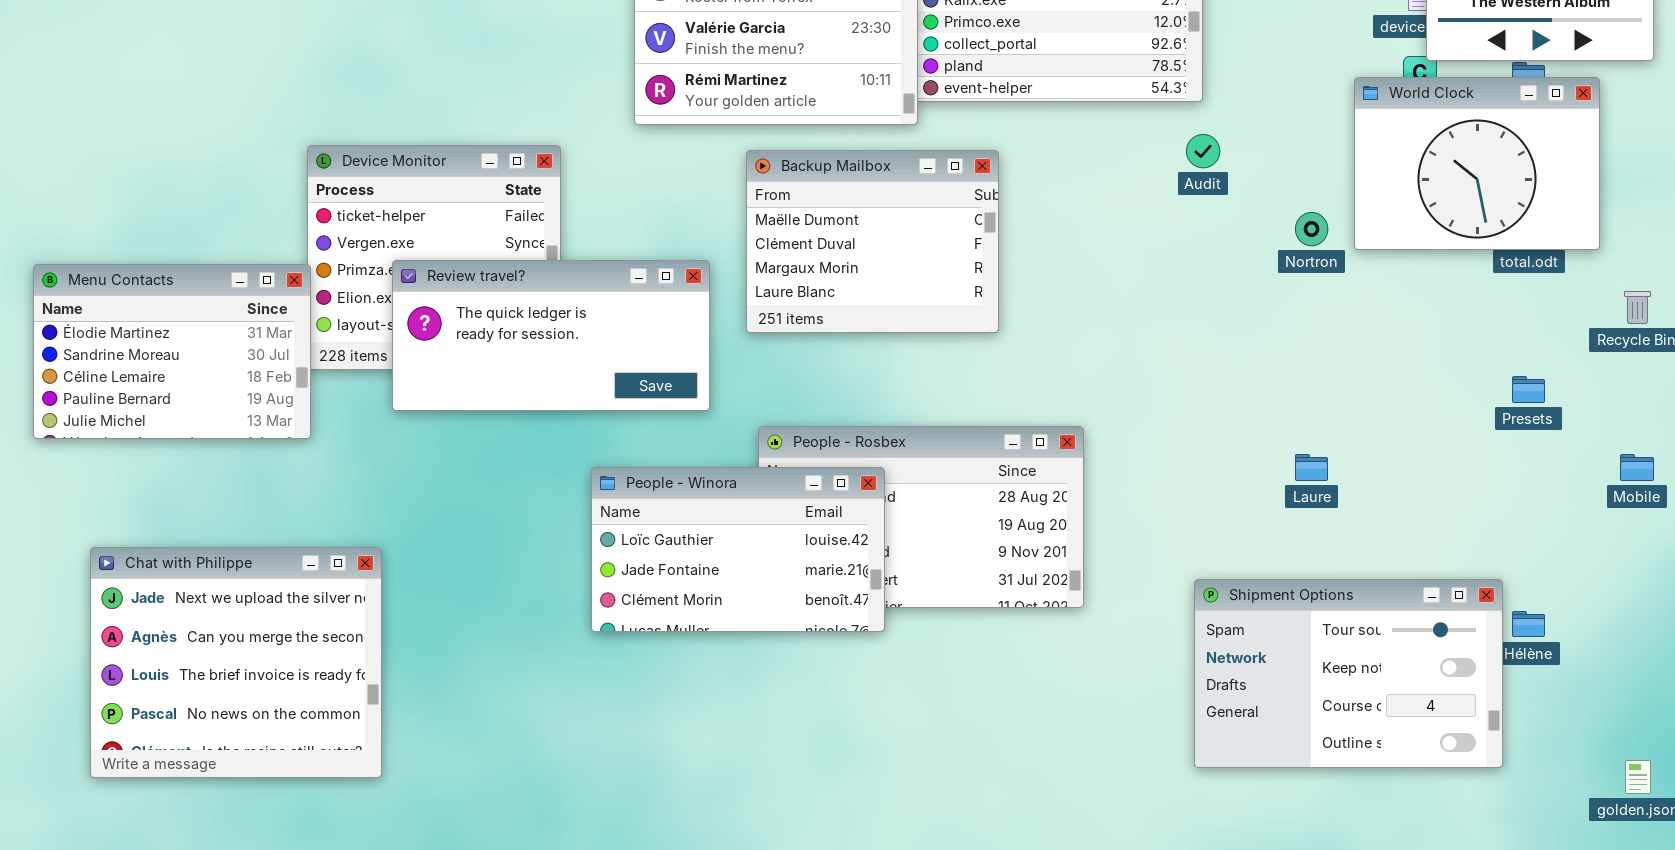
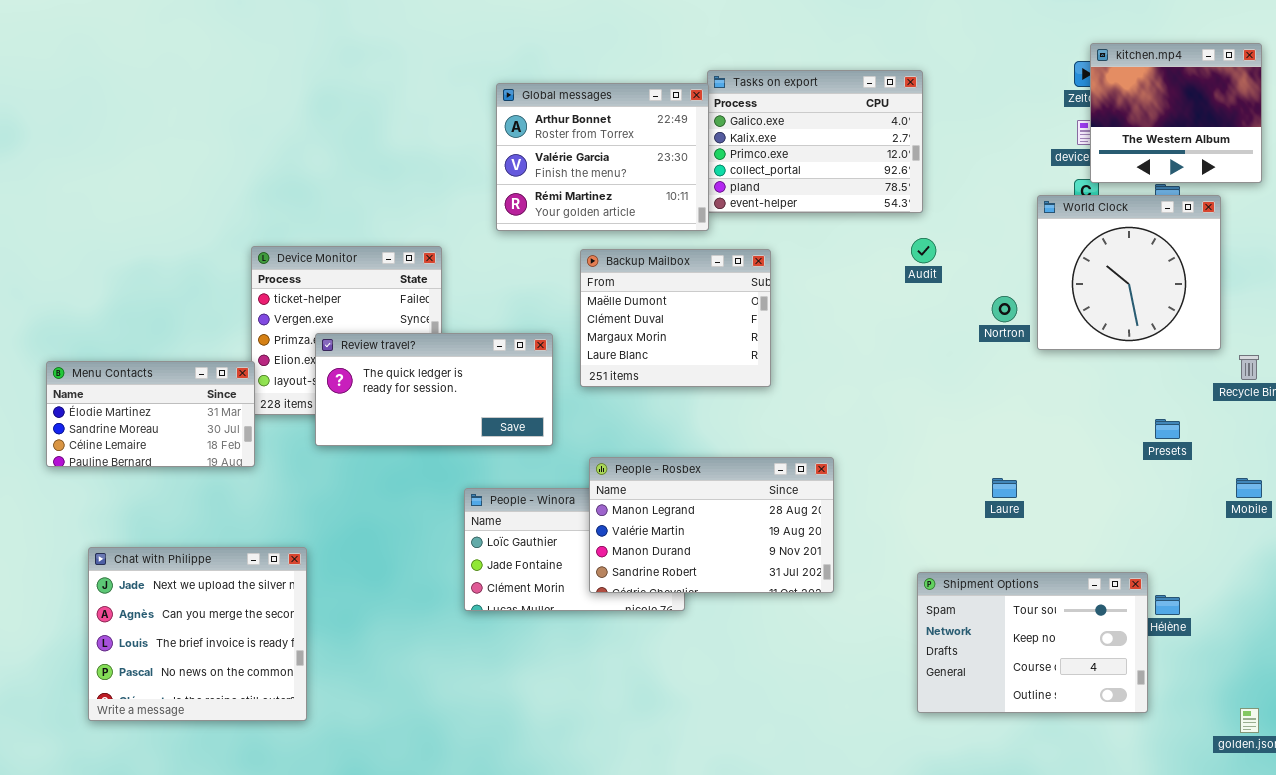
World Clock: [1354,77,1600,250] -> [1037,195,1221,350], resized
Menu Contacts: [33,264,311,439] -> [46,361,255,467], resized
People - Rosbex: [758,426,1084,608] -> [589,457,834,593], raised

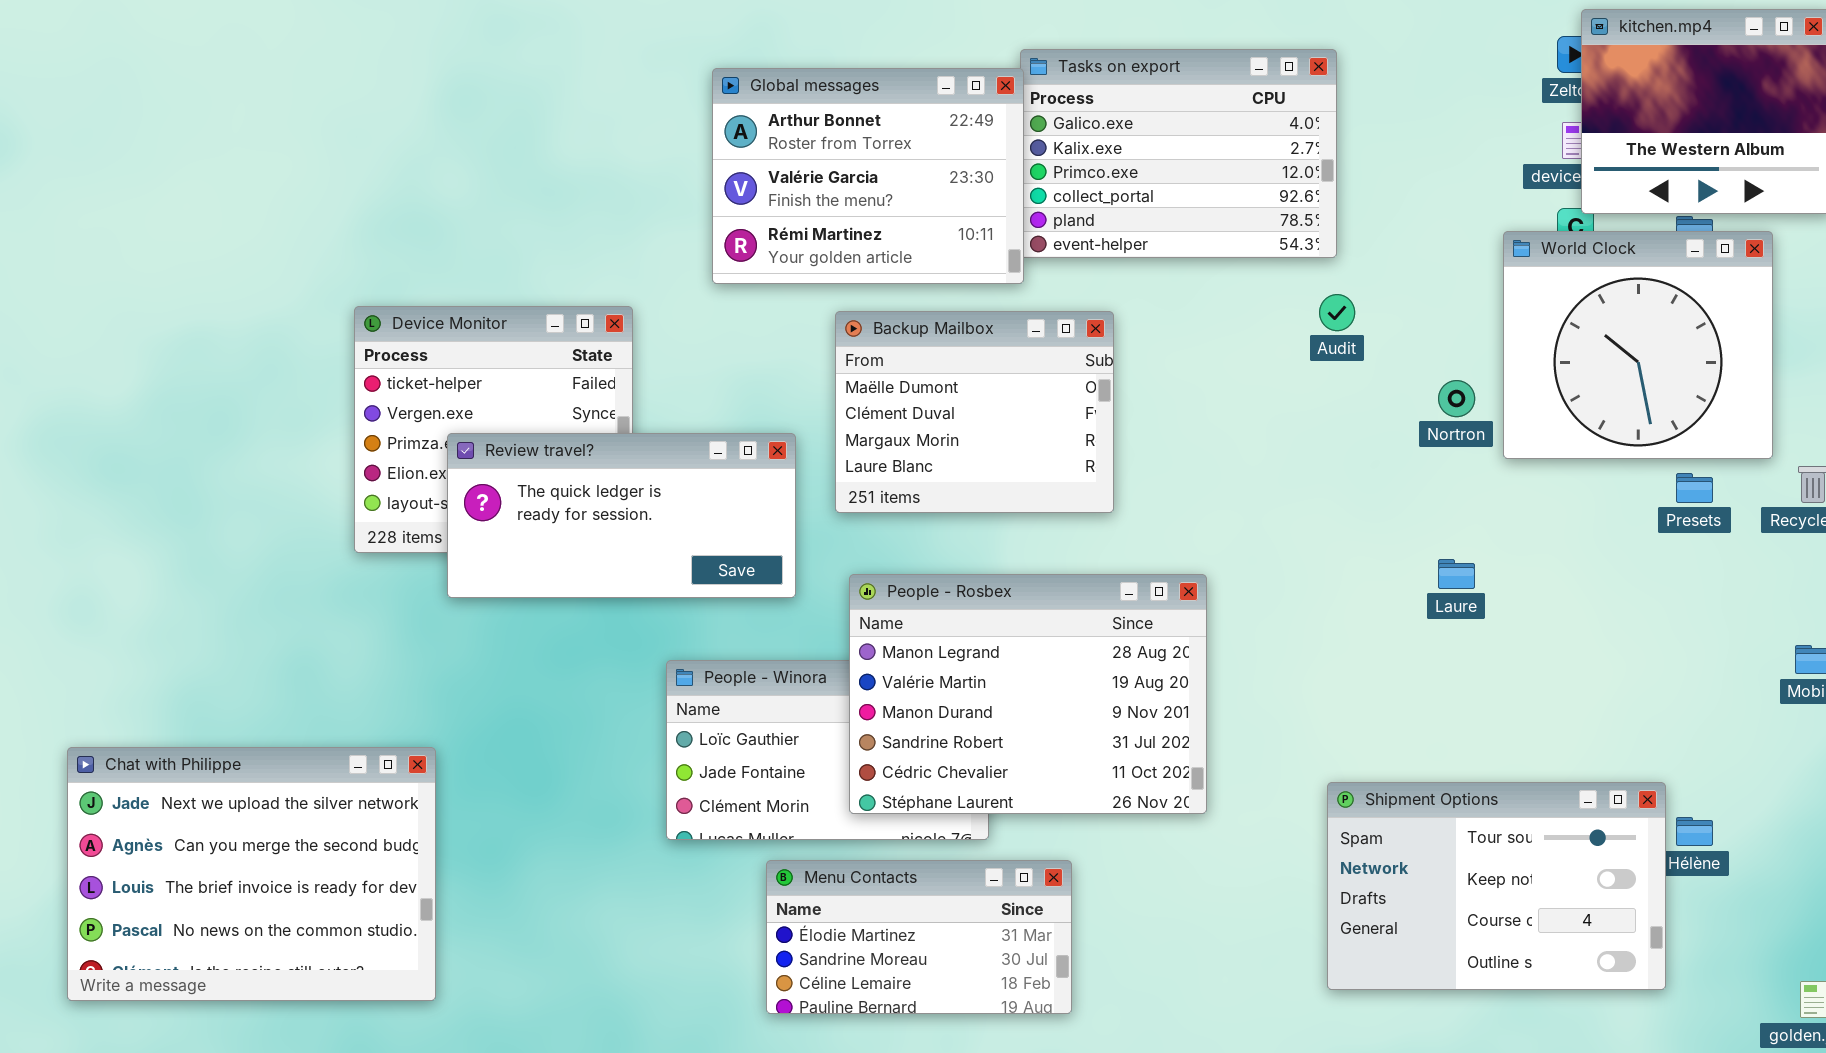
Menu Contacts: [46,361,255,467] -> [766,860,1072,1014], moved
Presets: [1155,419,1180,439] -> [1676,473,1713,503], moved
People - Rosbex: [589,457,834,593] -> [849,574,1207,814], resized
Laure: [992,478,1017,498] -> [1438,559,1475,589], moved
Chat with Philippe: [88,547,307,721] -> [67,747,436,1001], resized

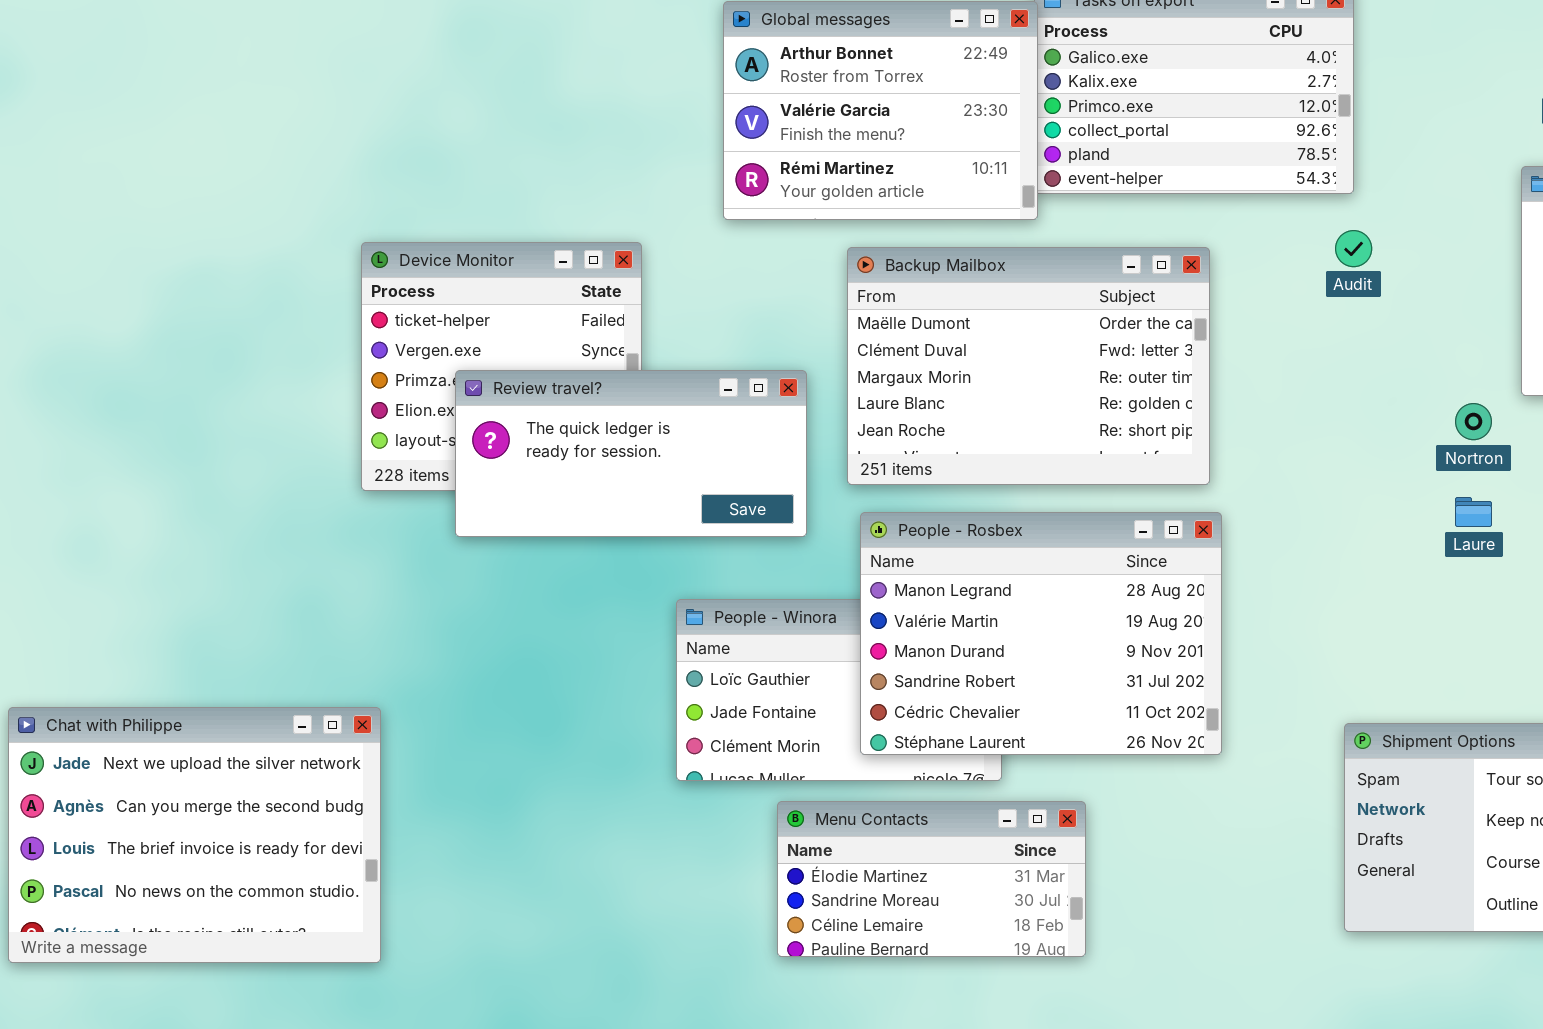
Backup Mailbox: [835,311,1114,513] -> [847,247,1210,485], resized
Nortron: [1438,380,1475,417] -> [1455,403,1492,440], moved
Chat with Philippe: [67,747,436,1001] -> [8,707,381,963], moved

